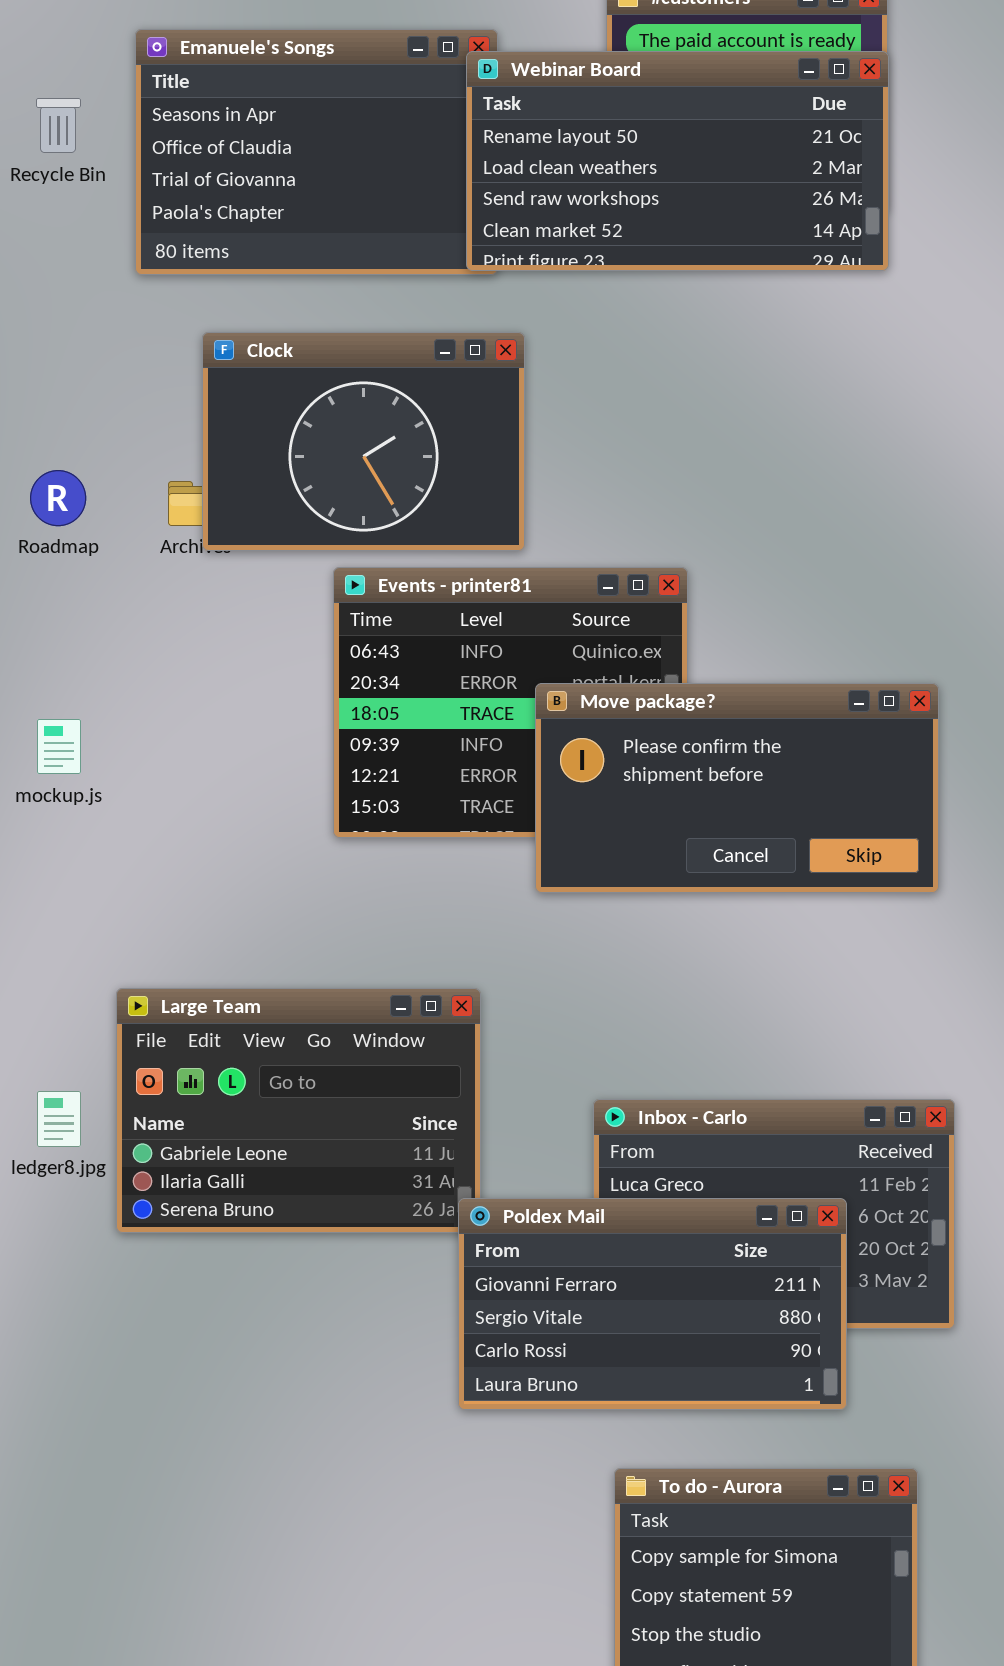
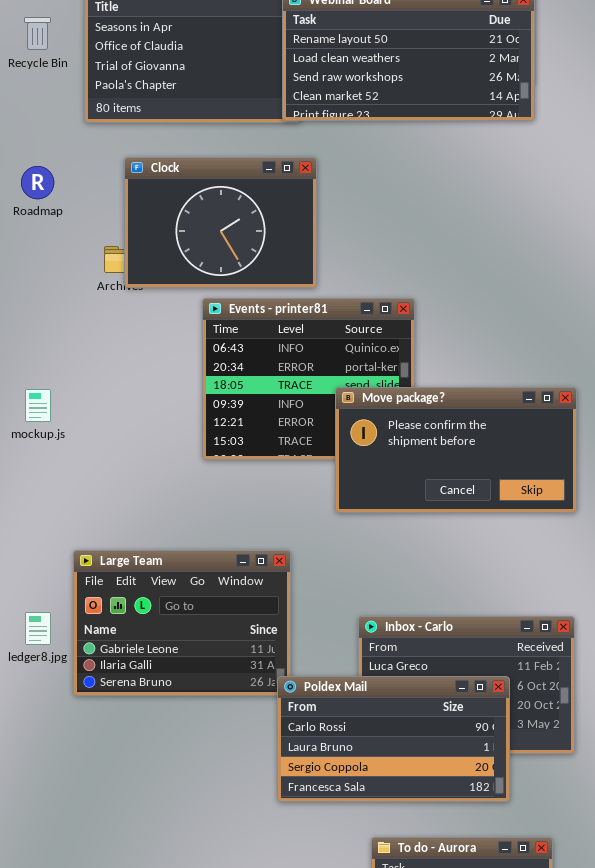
Roadmap: [30,470,86,526] -> [21,166,54,199], moved
Move package?: [535,683,939,893] -> [335,387,577,513], moved
Poldex Mail: [458,1198,847,1410] -> [277,676,510,802], scrolled down 2 rows

